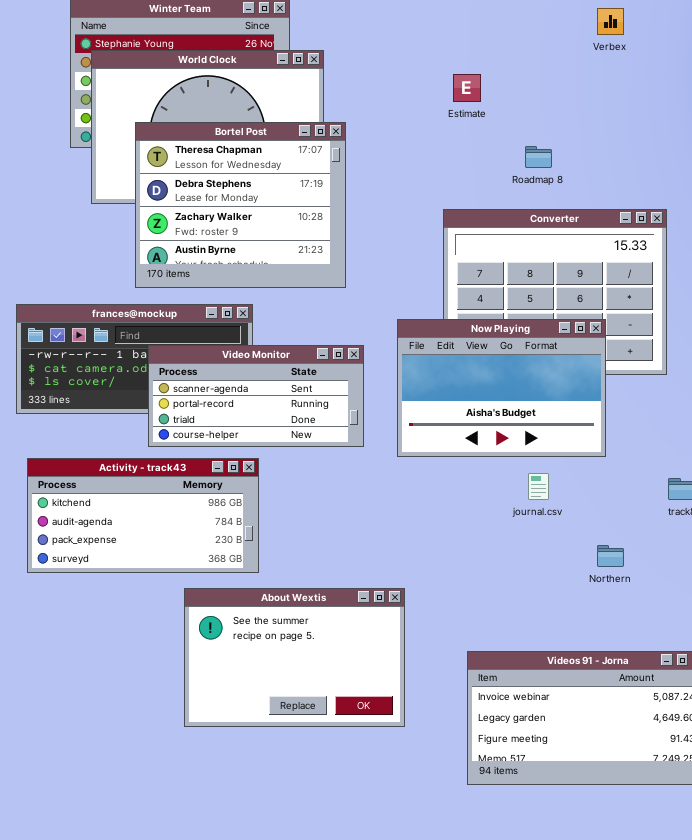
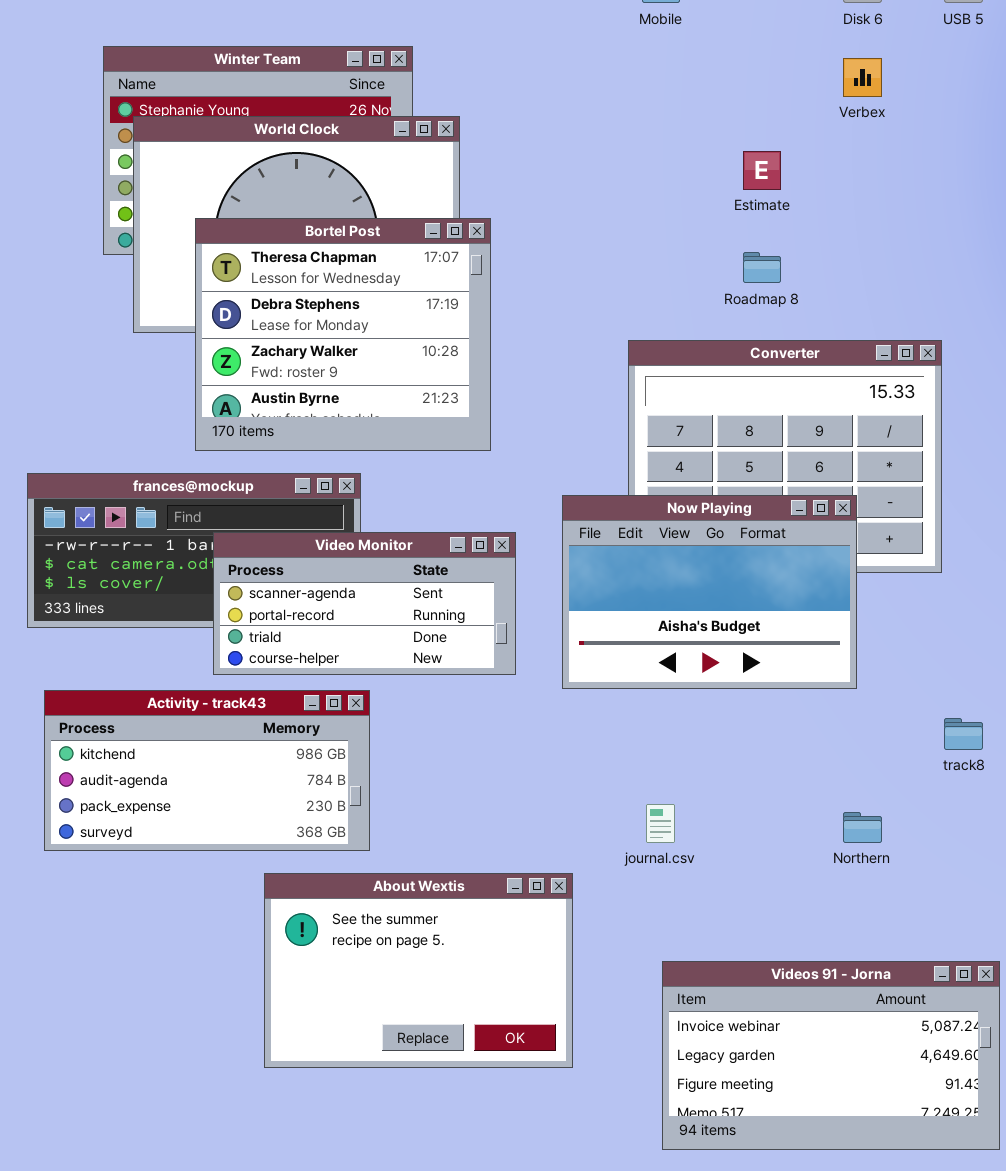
Estimate: [453,74,481,102] -> [743,151,781,190], moved
journal.csv: [528,473,549,500] -> [646,804,675,843], moved

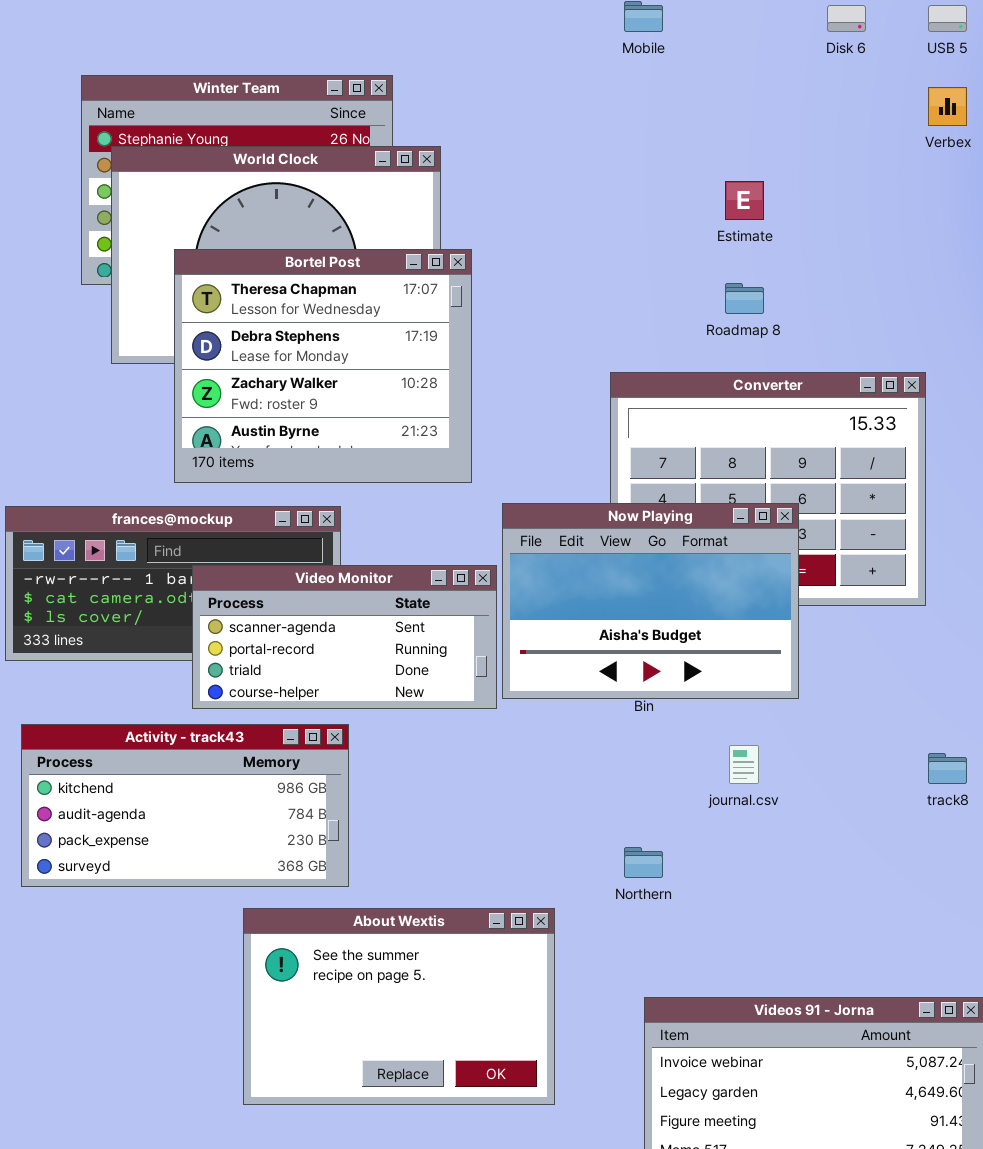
Verbex: [843,58,882,97] -> [928,87,967,126], moved
Now Playing: [562,495,857,689] -> [502,503,799,699], moved
journal.csv: [646,804,675,843] -> [729,745,759,784], moved
Northern: [843,812,882,843] -> [624,847,663,878], moved

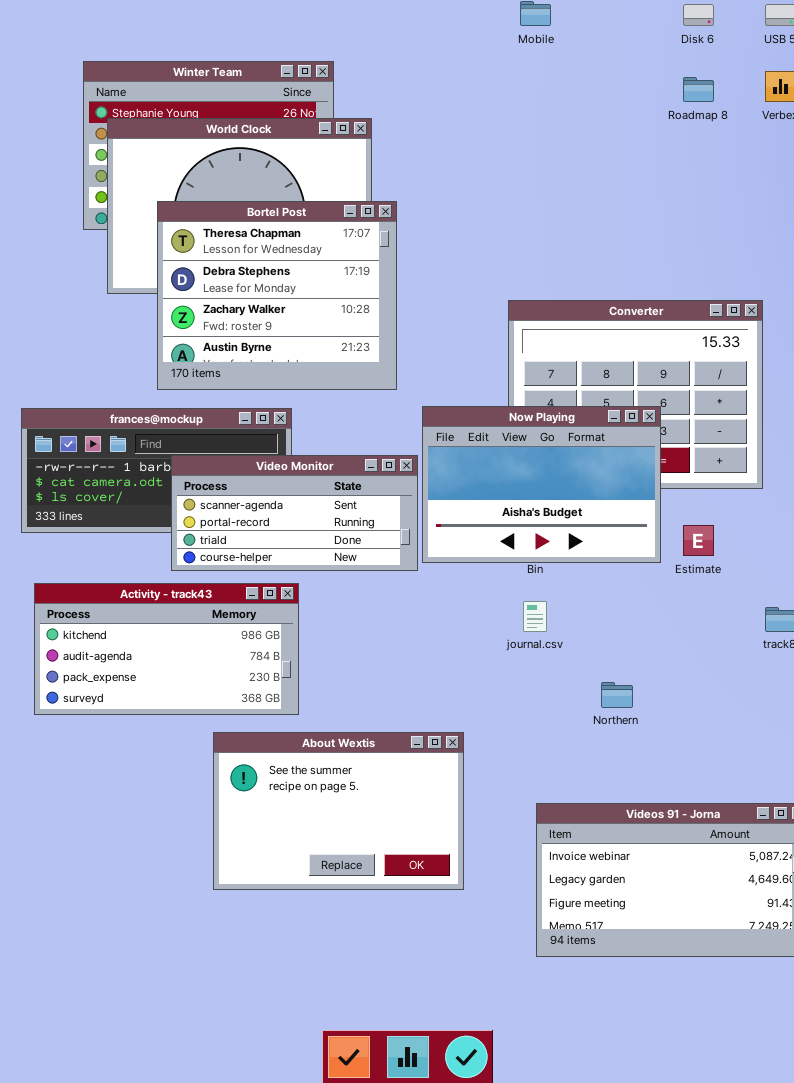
Estimate: [725,181,764,220] -> [683,525,714,556], moved
Roadmap 8: [725,283,764,314] -> [683,77,714,102], moved
journal.csv: [729,745,759,784] -> [523,601,547,632], moved
Northern: [624,847,663,878] -> [601,682,633,708], moved

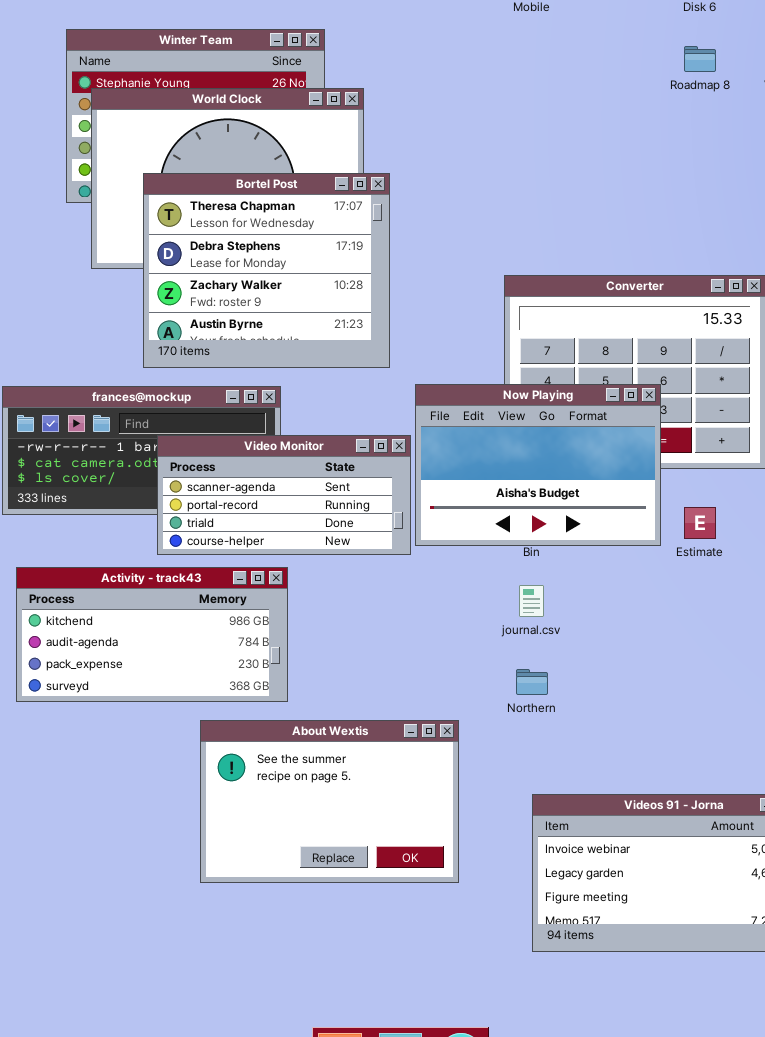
Northern: [601,682,633,708] -> [516,669,548,695], moved

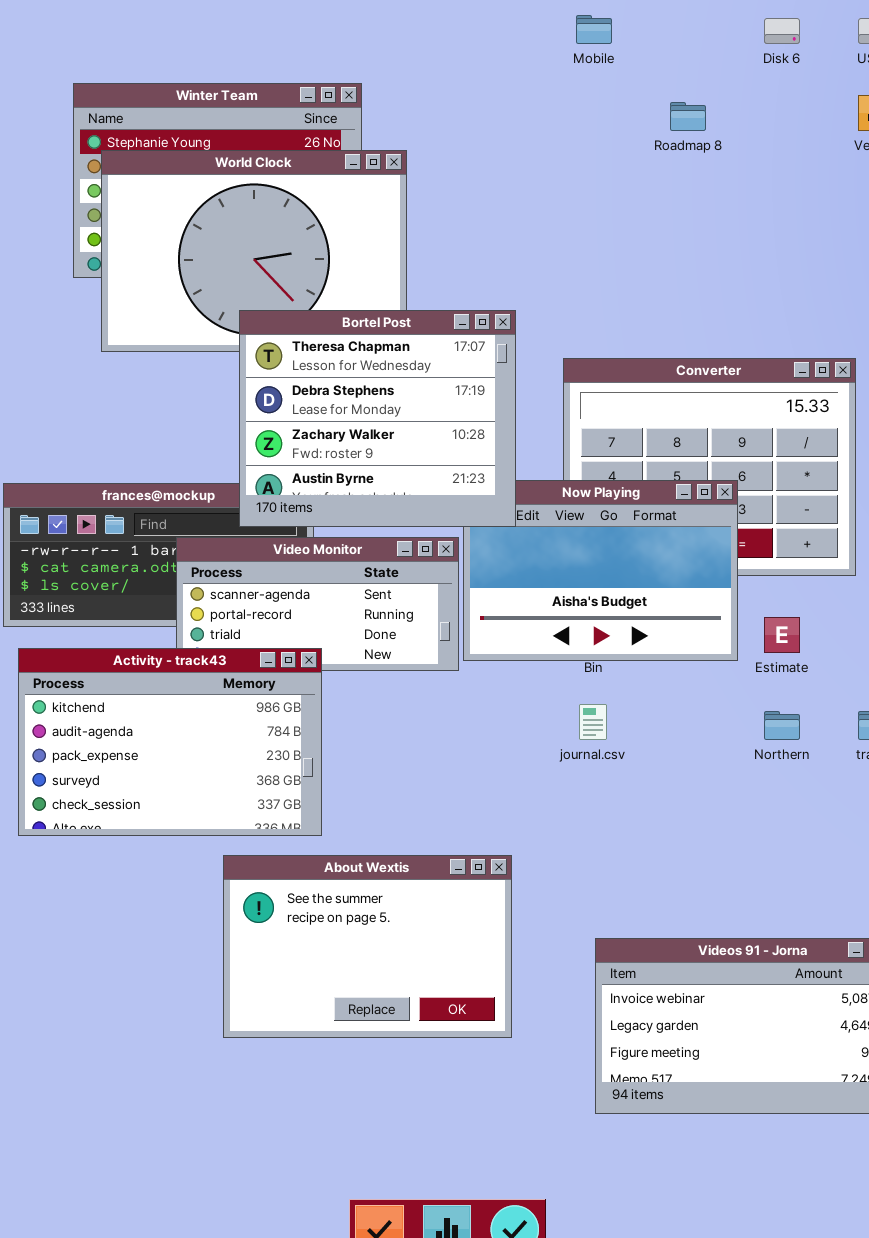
Roadmap 8: [684,46,716,72] -> [670,102,706,131], moved
Bortel Post: [143,173,390,368] -> [239,310,516,527], moved
Activity - track43: [16,567,288,702] -> [18,648,322,836], resized
Northern: [516,669,548,695] -> [764,711,800,740], moved

